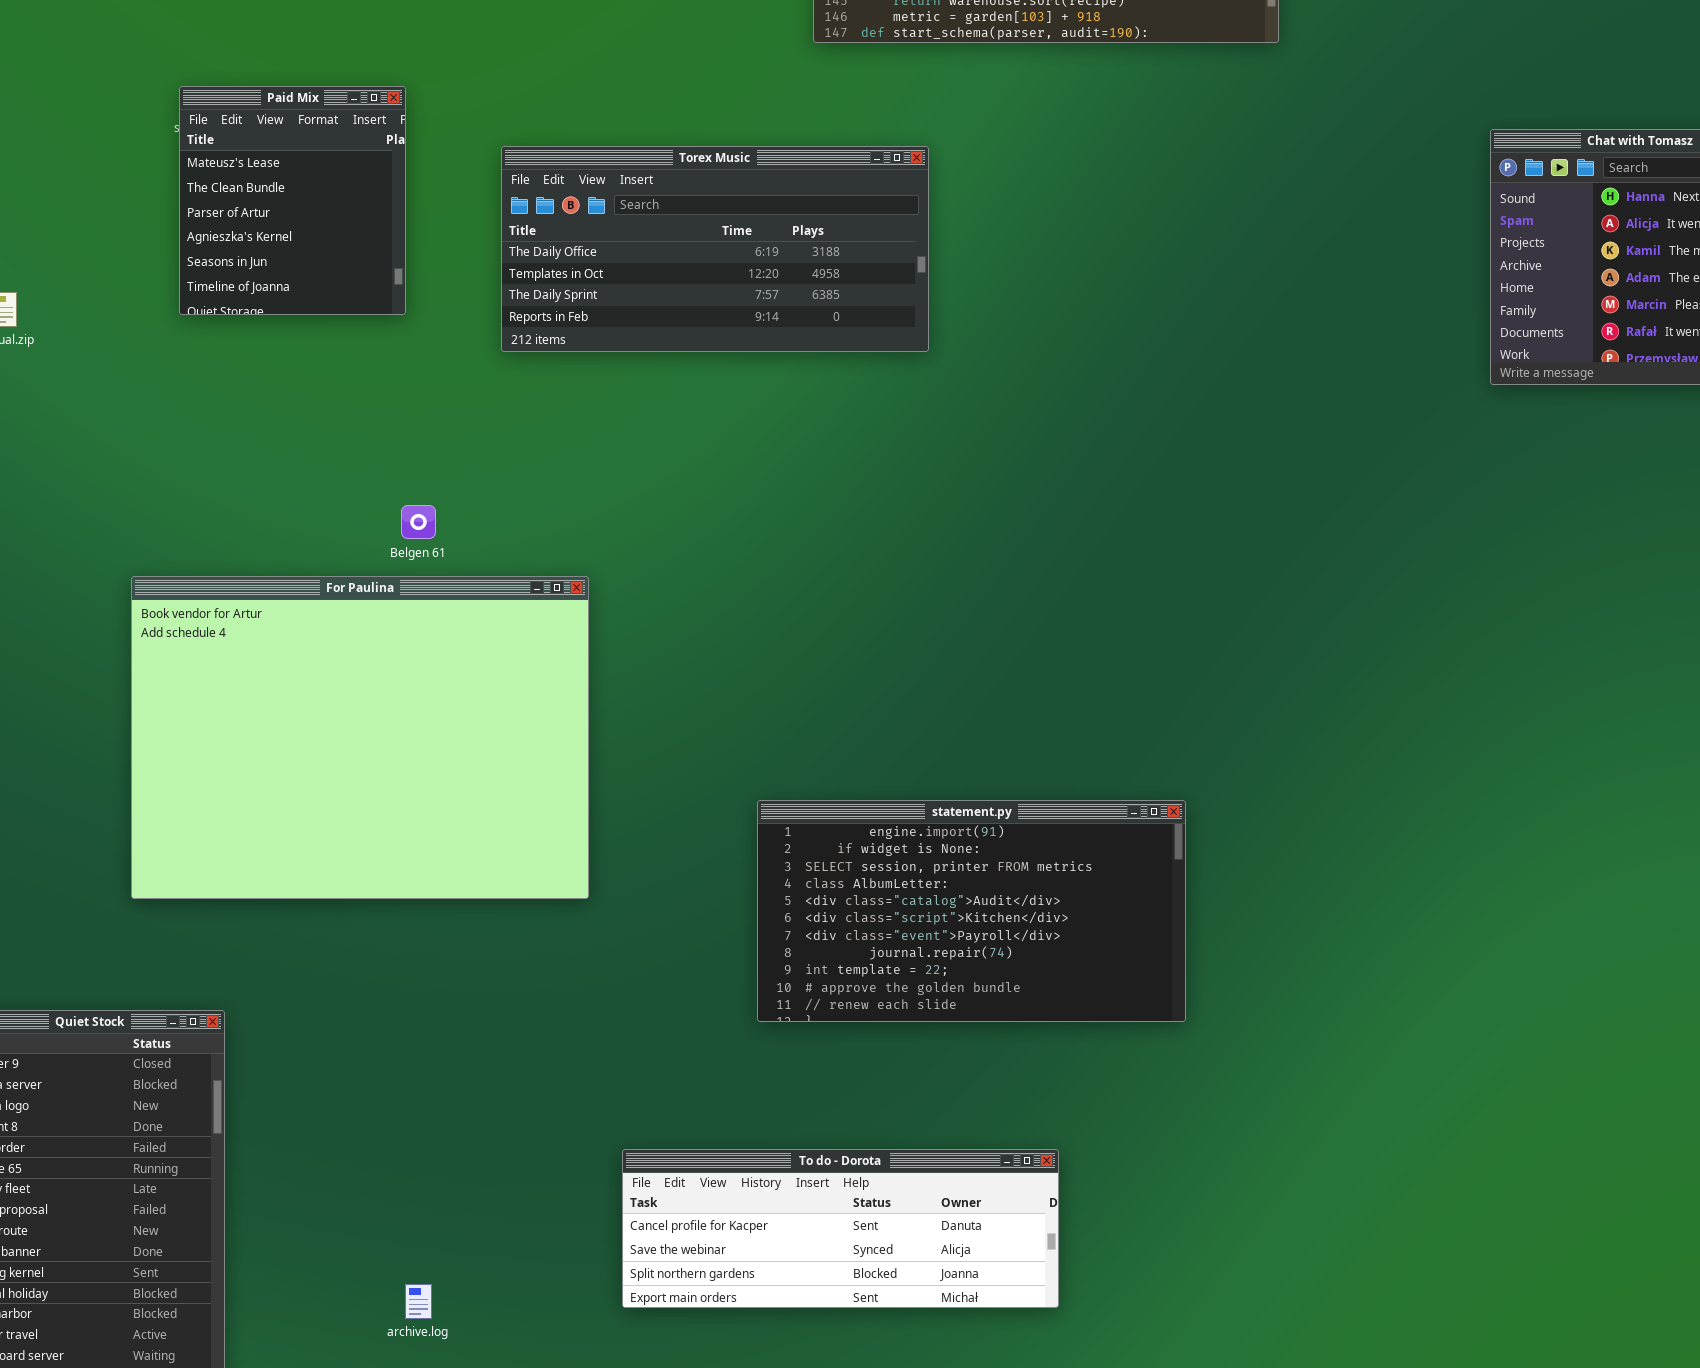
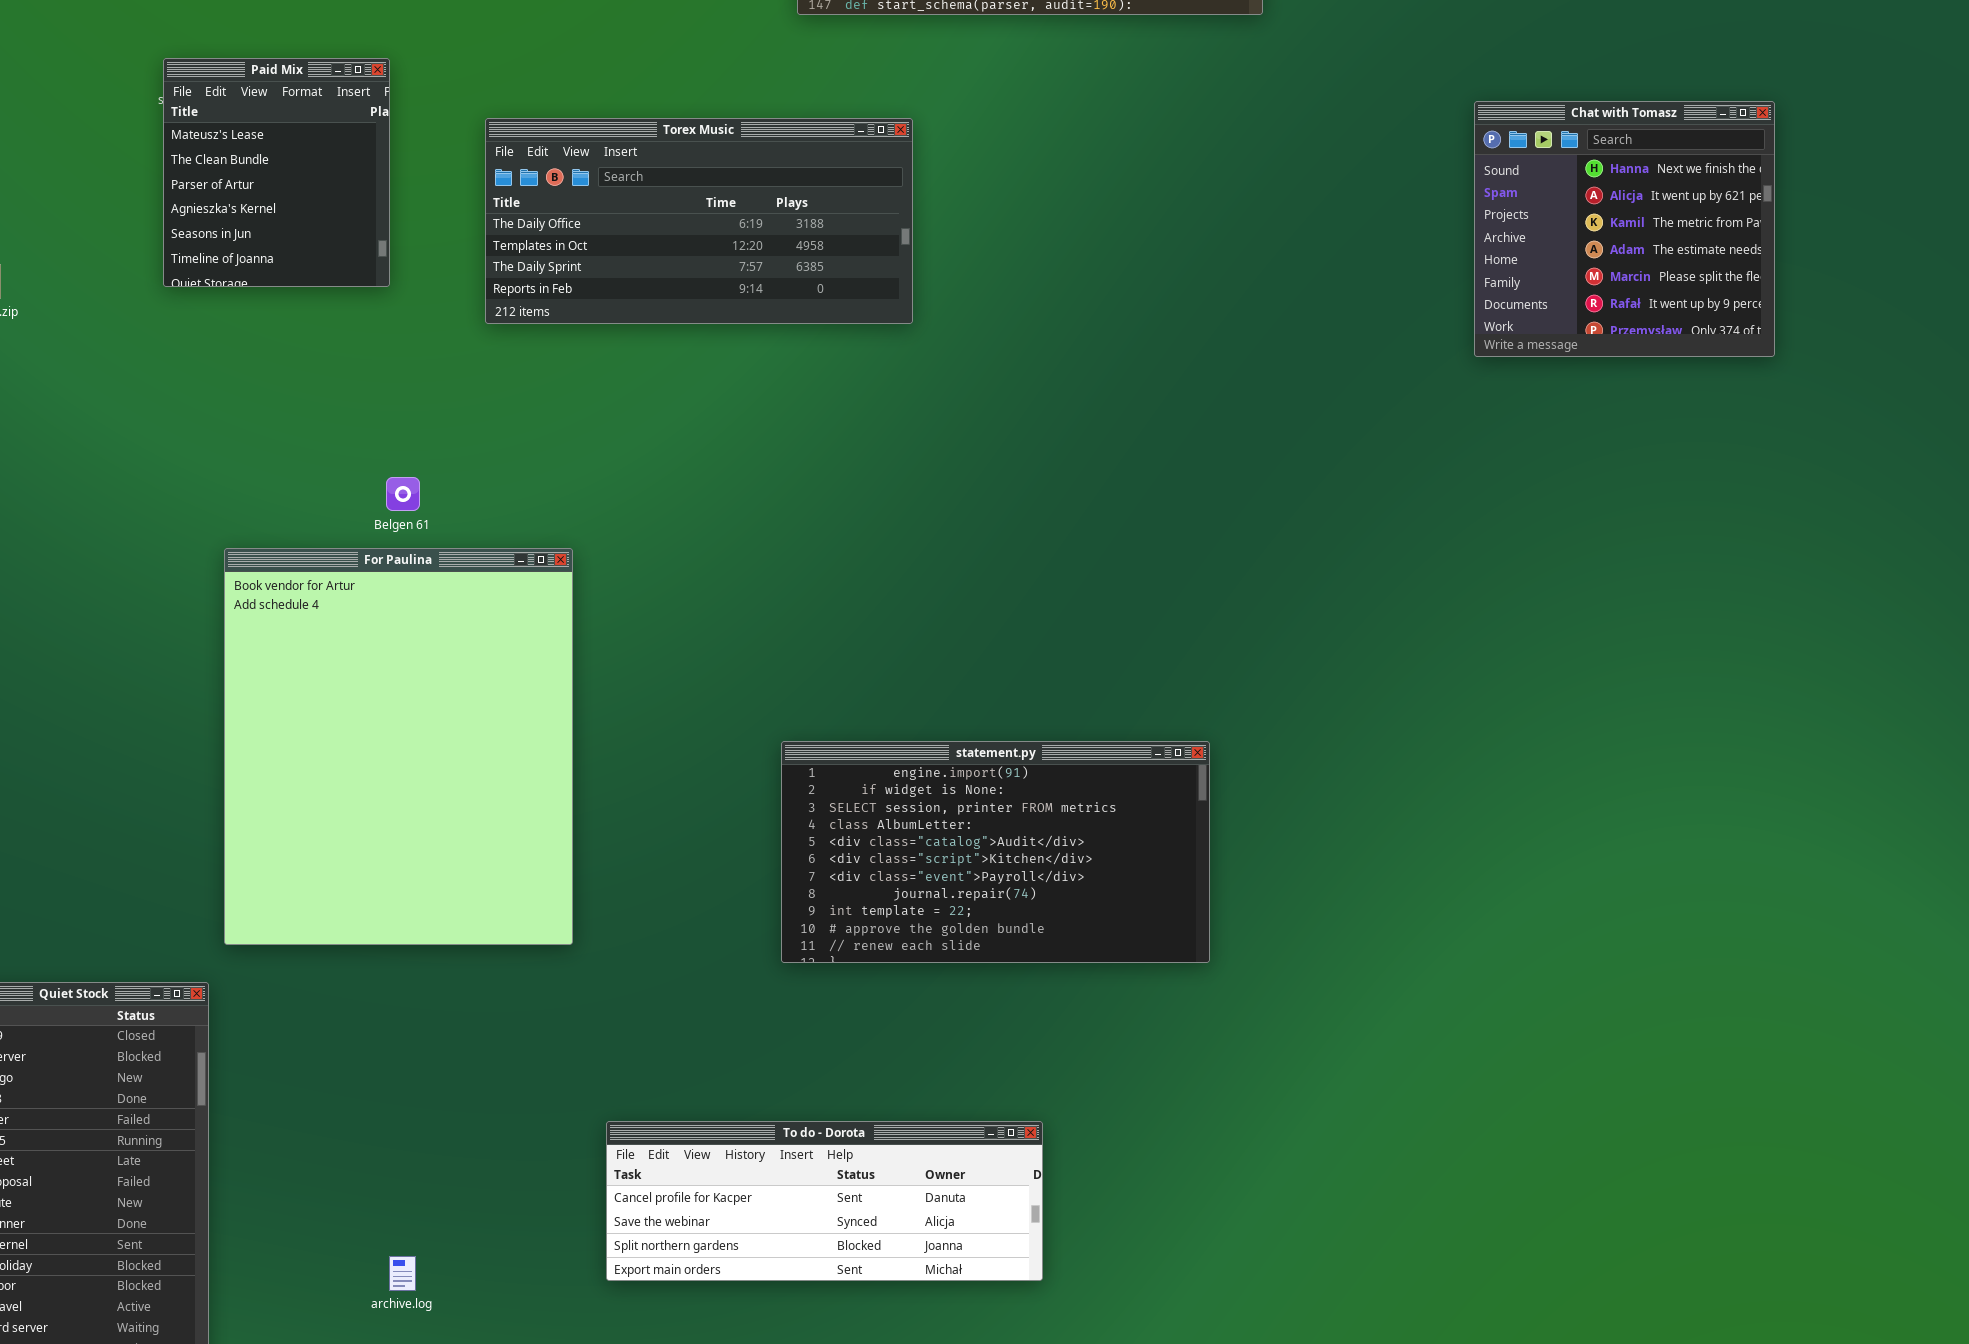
For Paulina: [131,576,589,899] -> [224,548,573,945], resized
statement.py: [757,800,1186,1022] -> [781,741,1210,963], moved

